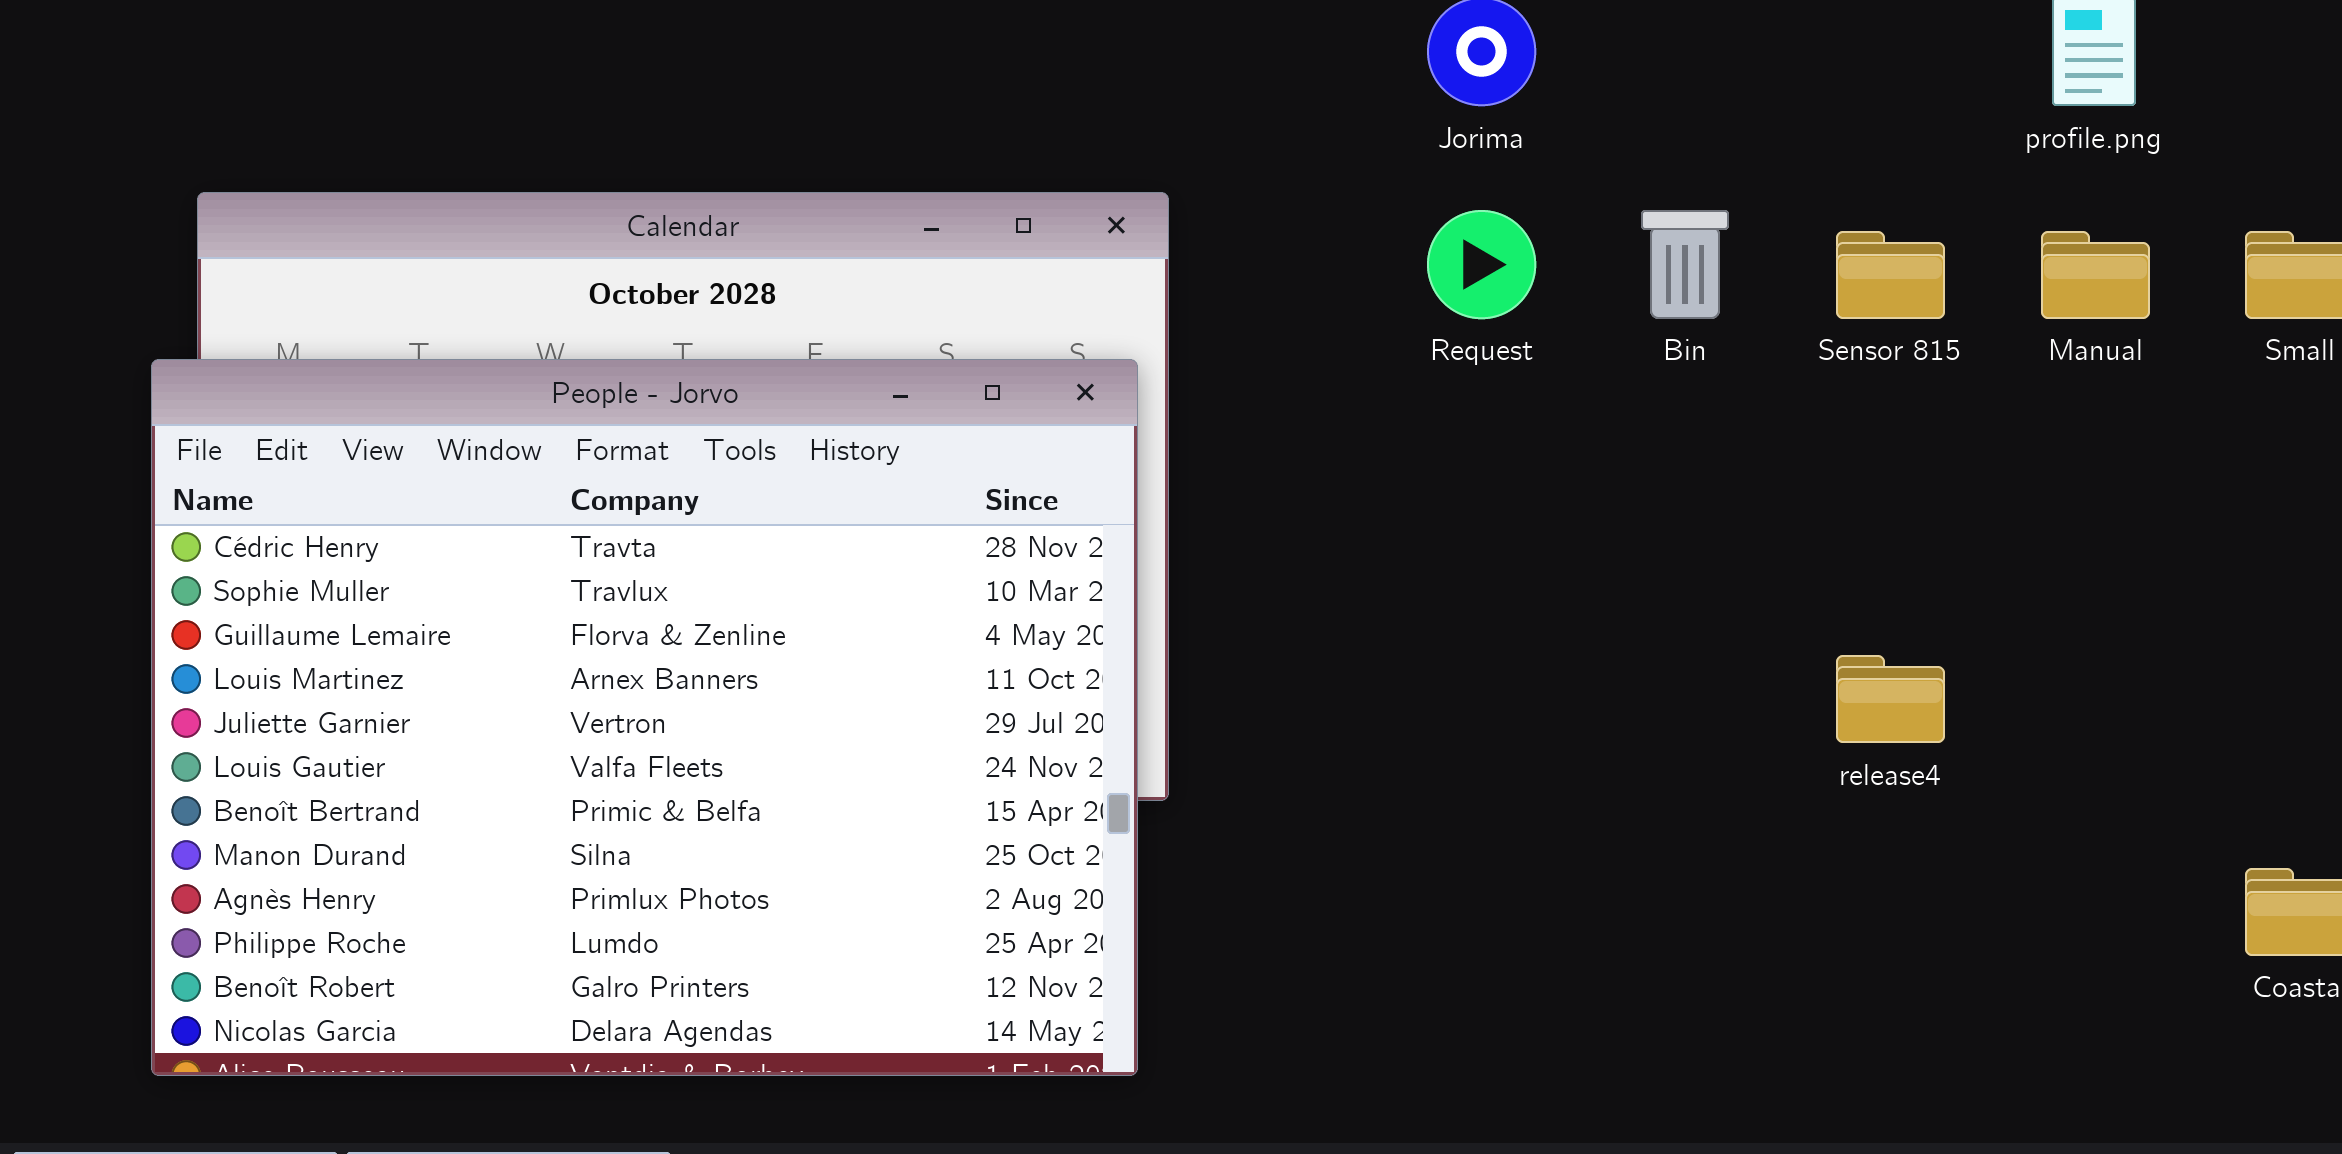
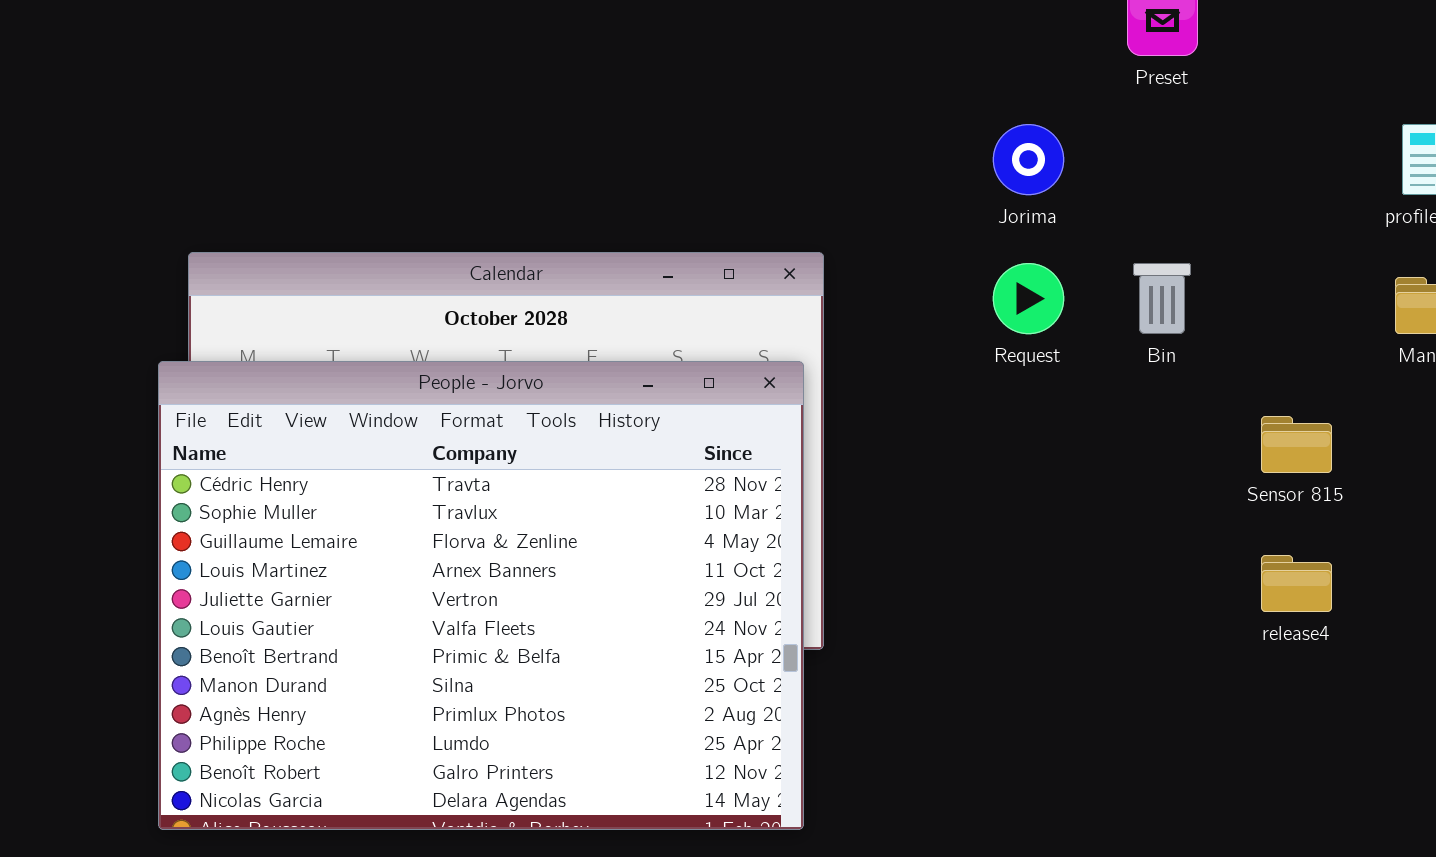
Sensor 815: [1836,231,1945,319] -> [1261,416,1332,473], moved

